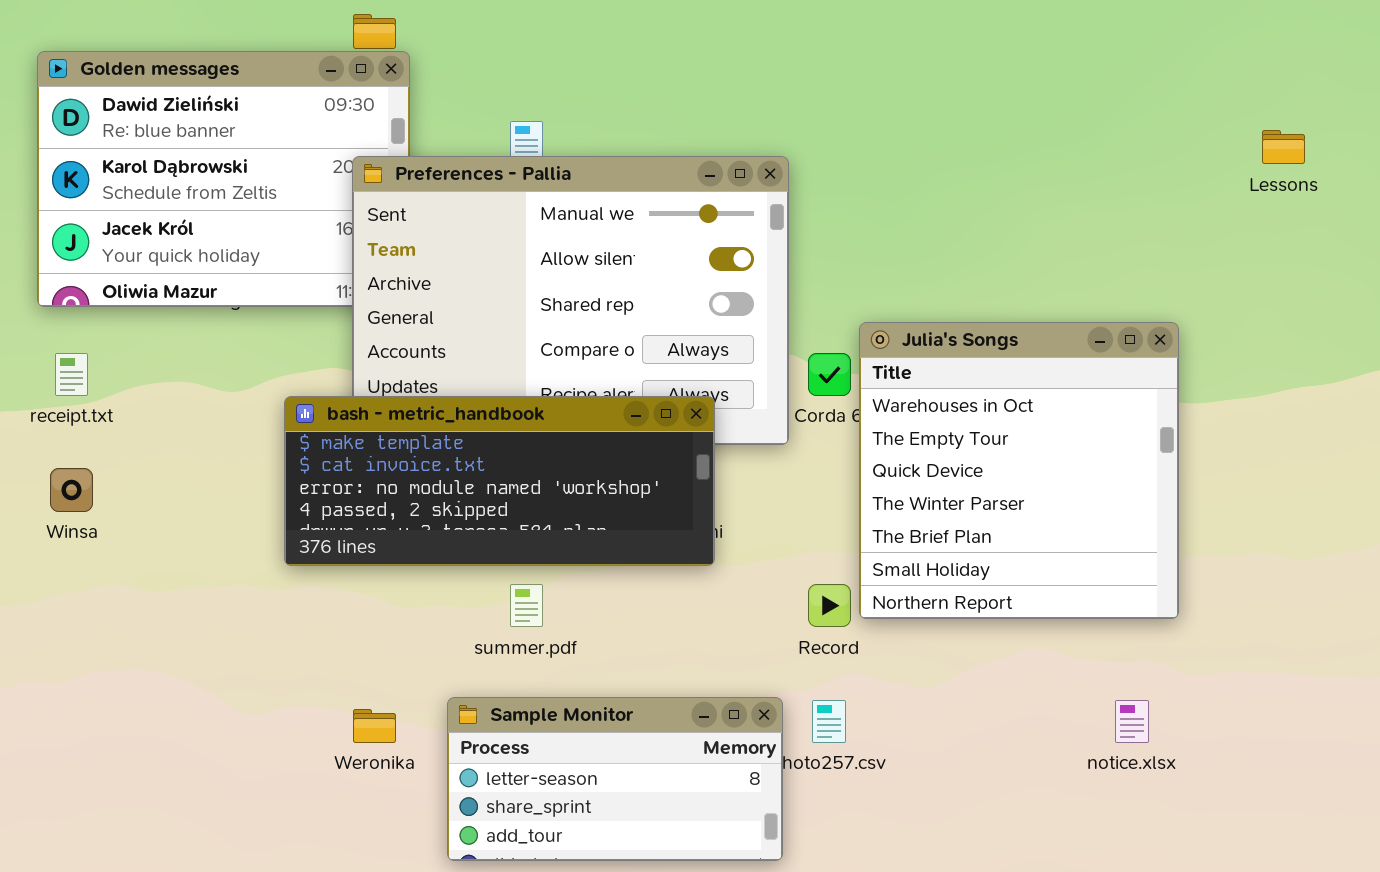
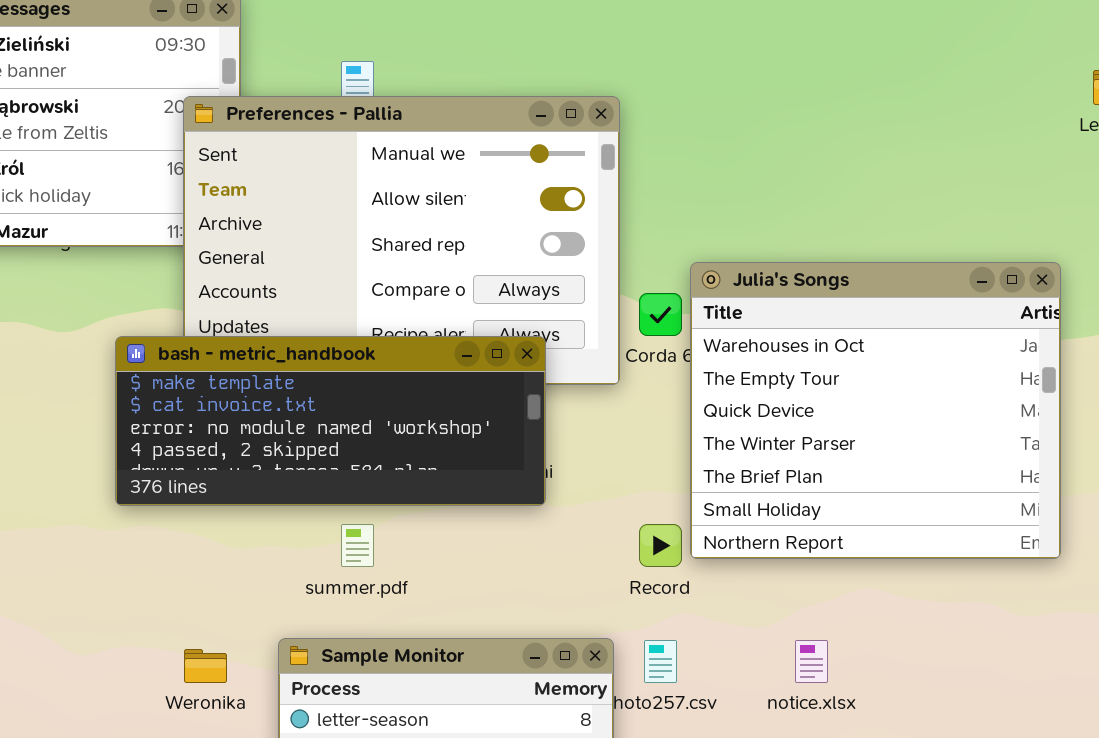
Julia's Songs: [859,322,1179,619] -> [690,262,1061,559], resized
notice.xlsx: [1115,700,1149,743] -> [795,640,828,683], moved

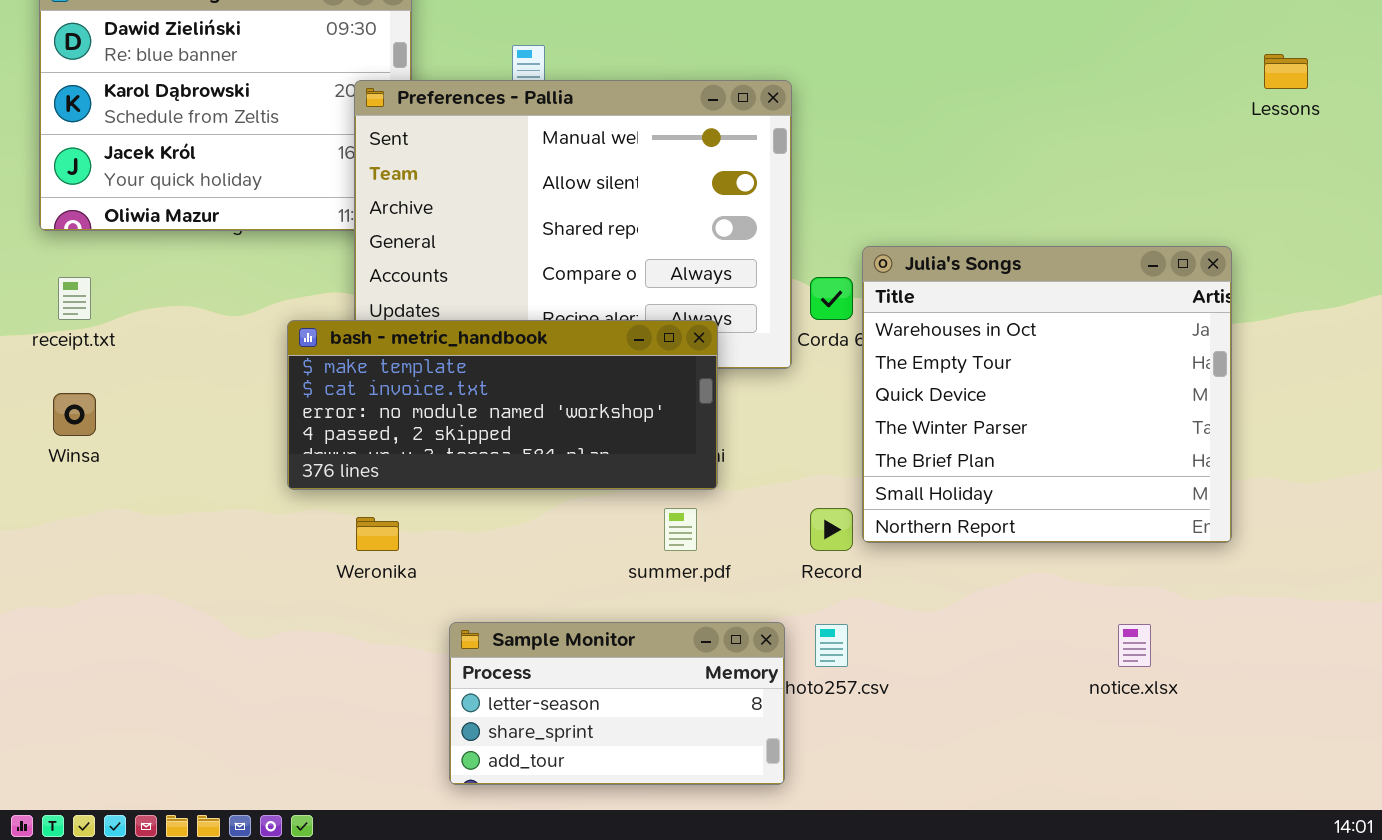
summer.pdf: [341,524,374,567] -> [664,508,697,551], moved
notice.xlsx: [795,640,828,683] -> [1118,624,1151,667], moved
Weronika: [184,649,227,683] -> [356,517,399,551], moved

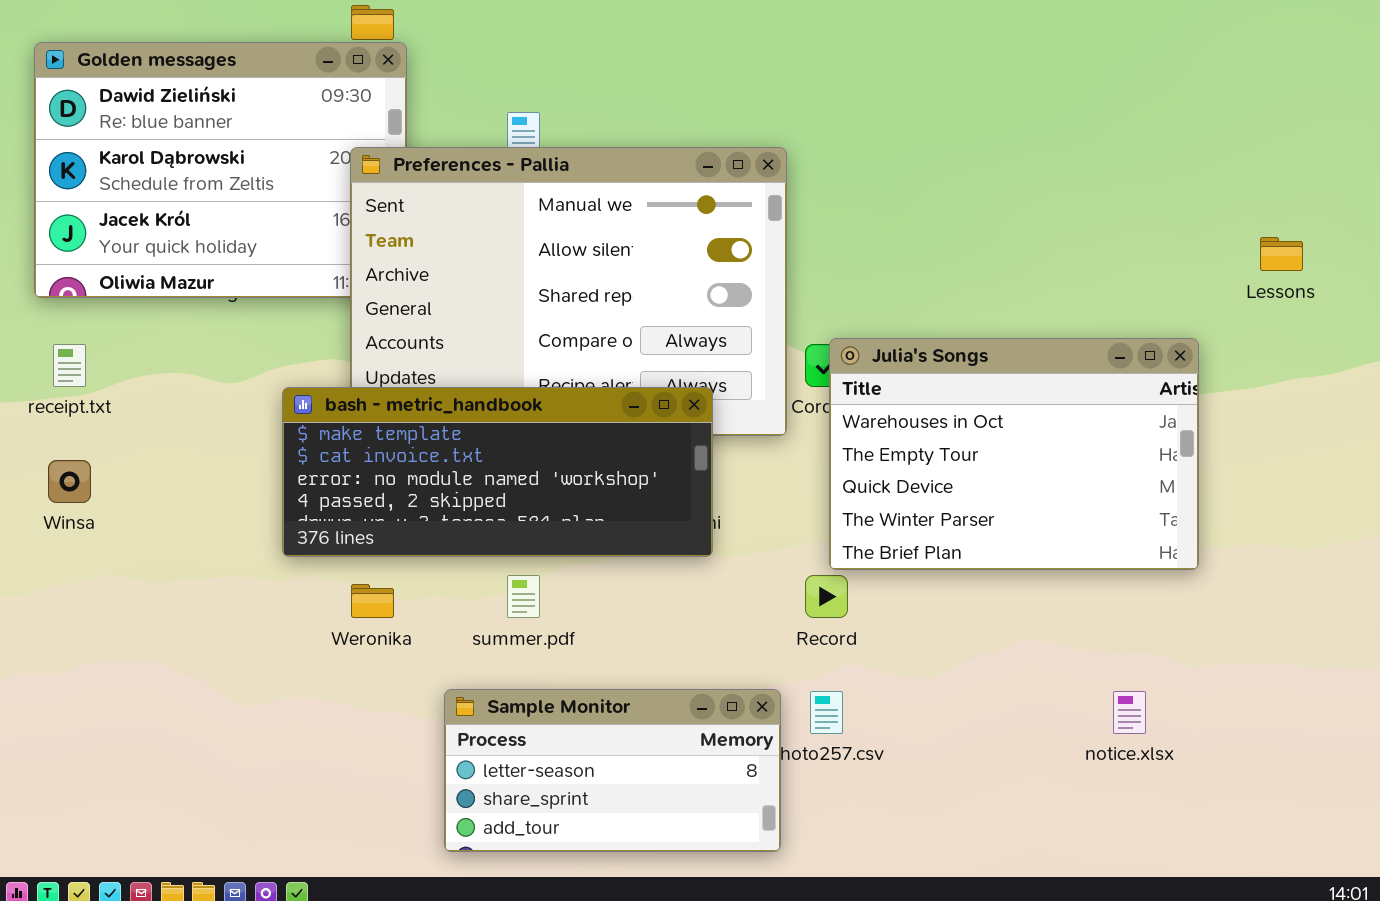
Lessons: [1264,54,1308,89] -> [1260,237,1303,271], moved
Julia's Songs: [862,246,1232,543] -> [829,338,1199,570], moved, resized
summer.pdf: [664,508,697,551] -> [507,575,540,618], moved

